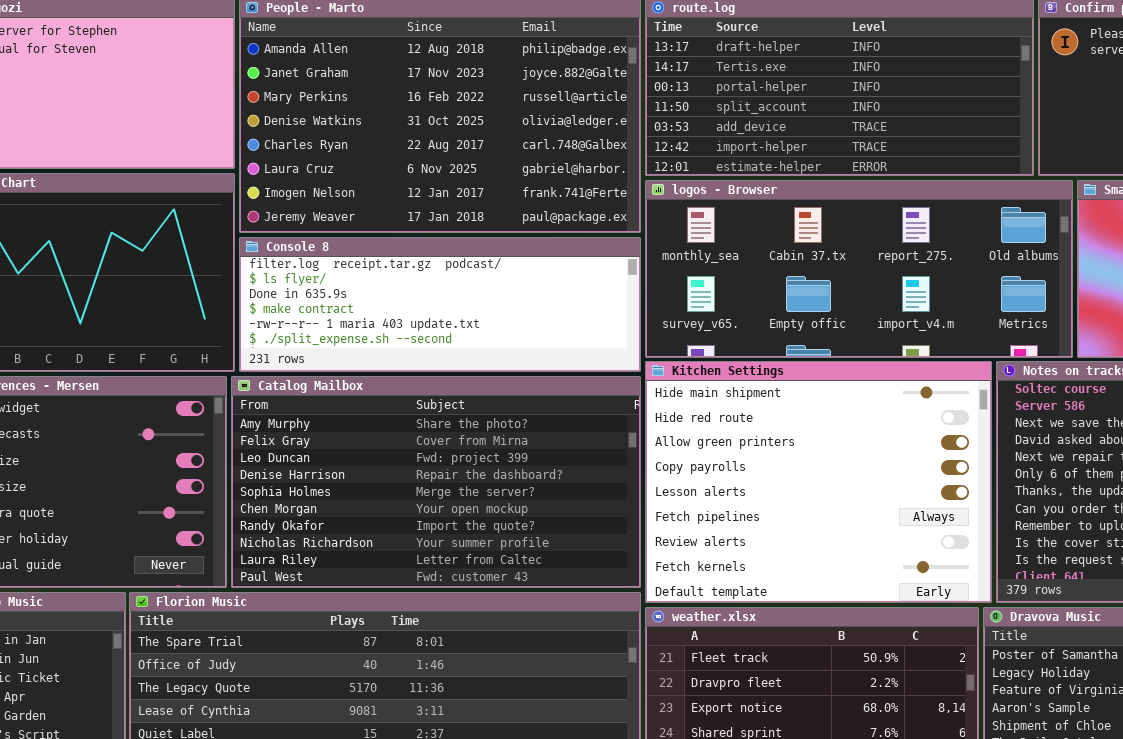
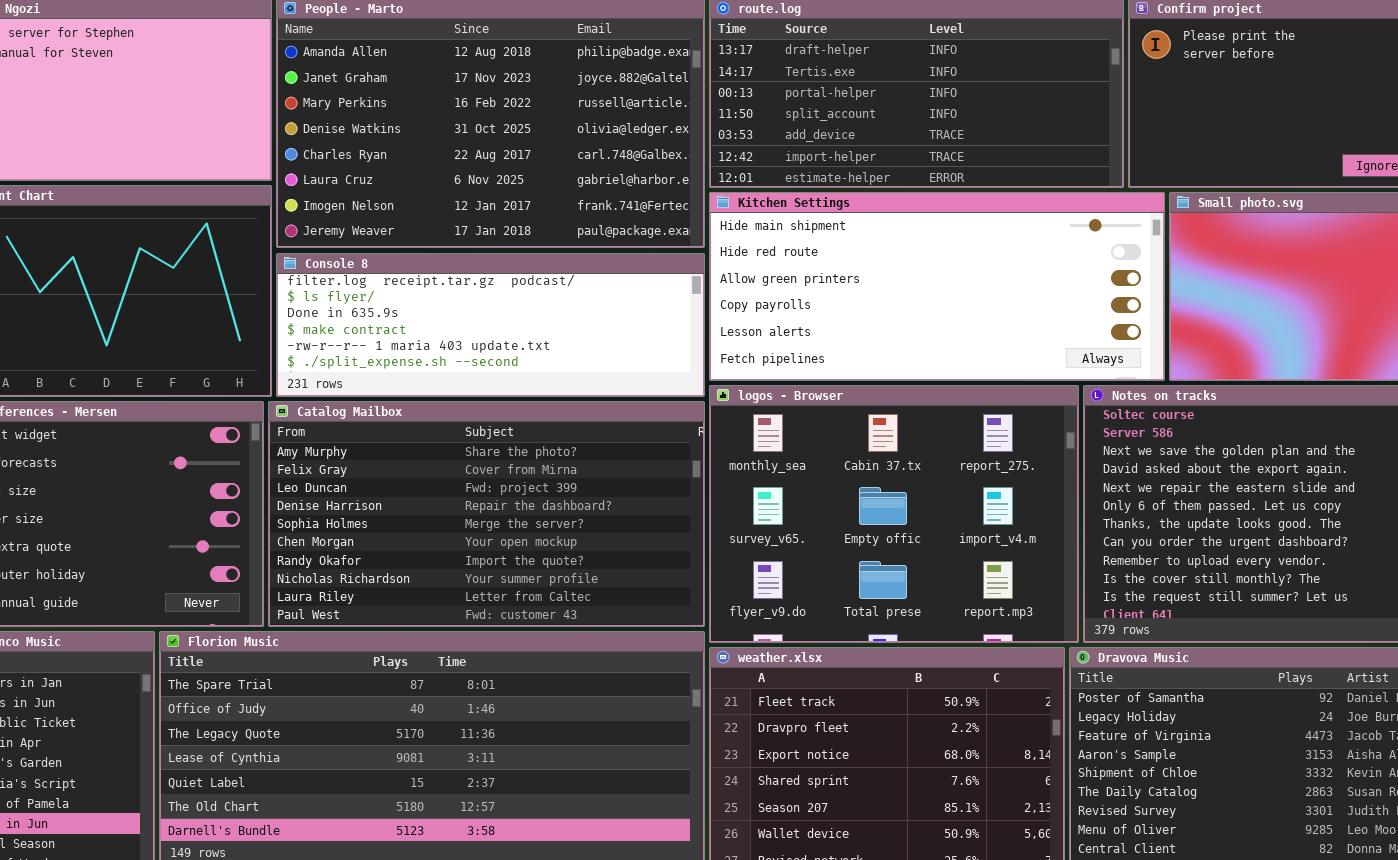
logos - Browser: [645,180,1073,358] -> [709,385,1079,643], moved, resized
Kitchen Settings: [645,361,992,603] -> [709,192,1165,381], moved, resized

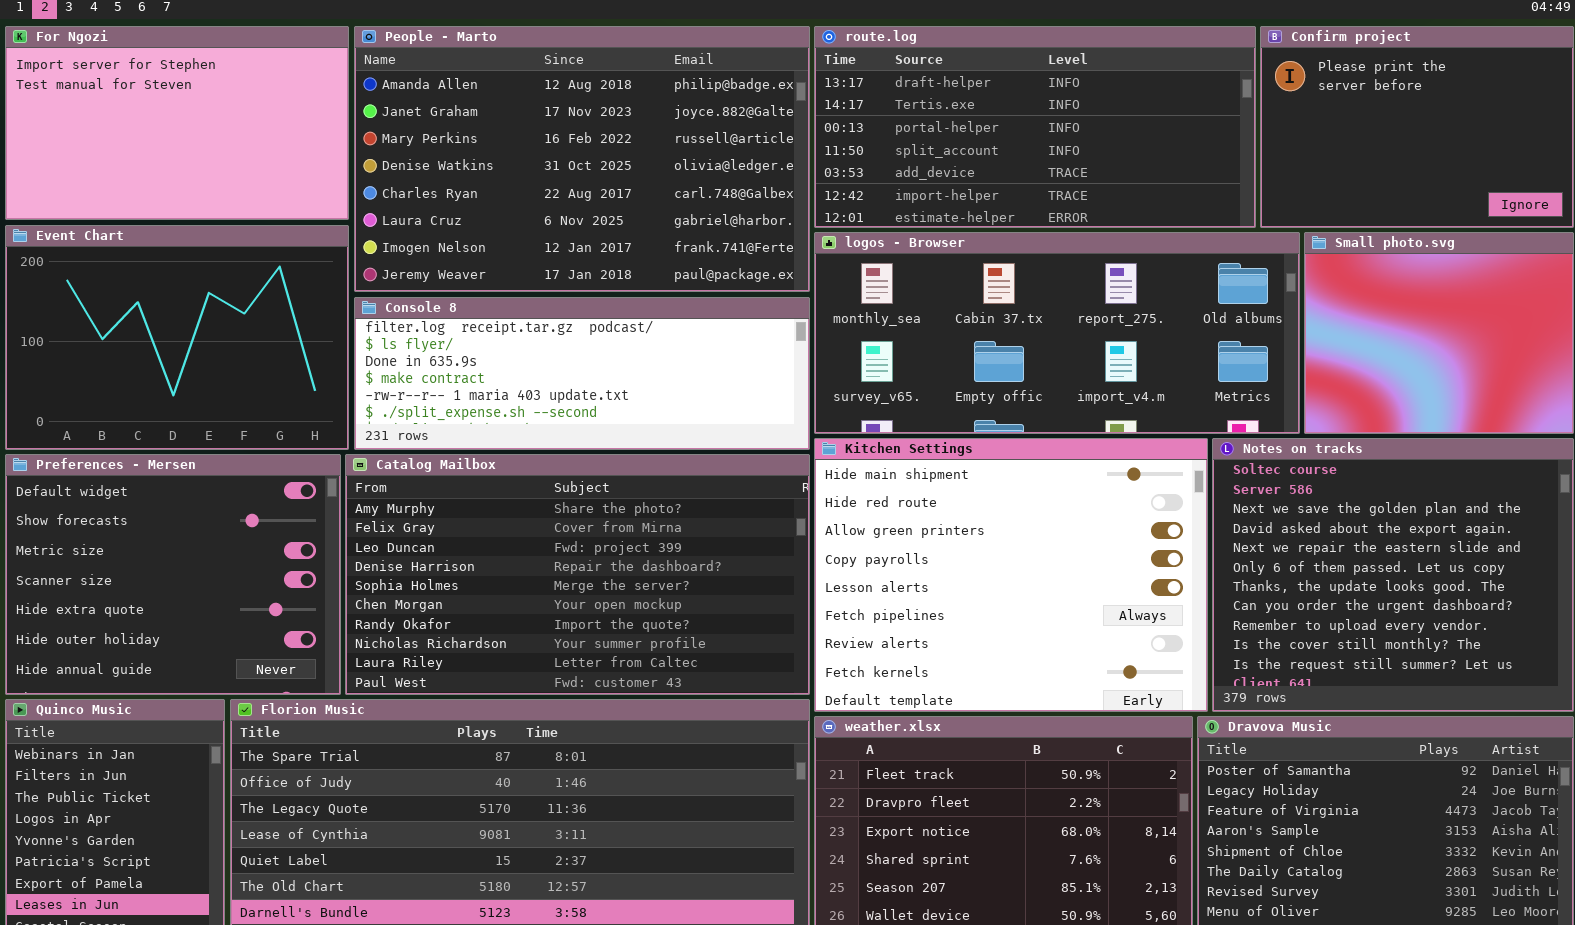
Kitchen Settings: [709,192,1165,381] -> [814,438,1208,712], moved, resized
logos - Browser: [709,385,1079,643] -> [814,232,1300,434], moved, resized

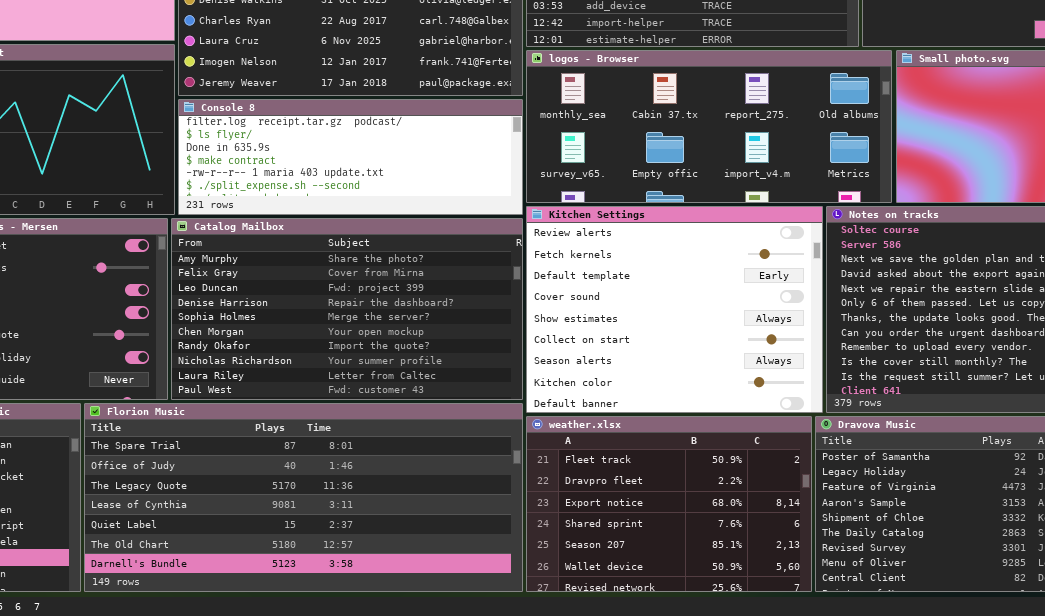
Kitchen Settings: [814,438,1208,712] -> [526,206,823,413], scrolled down 6 rows

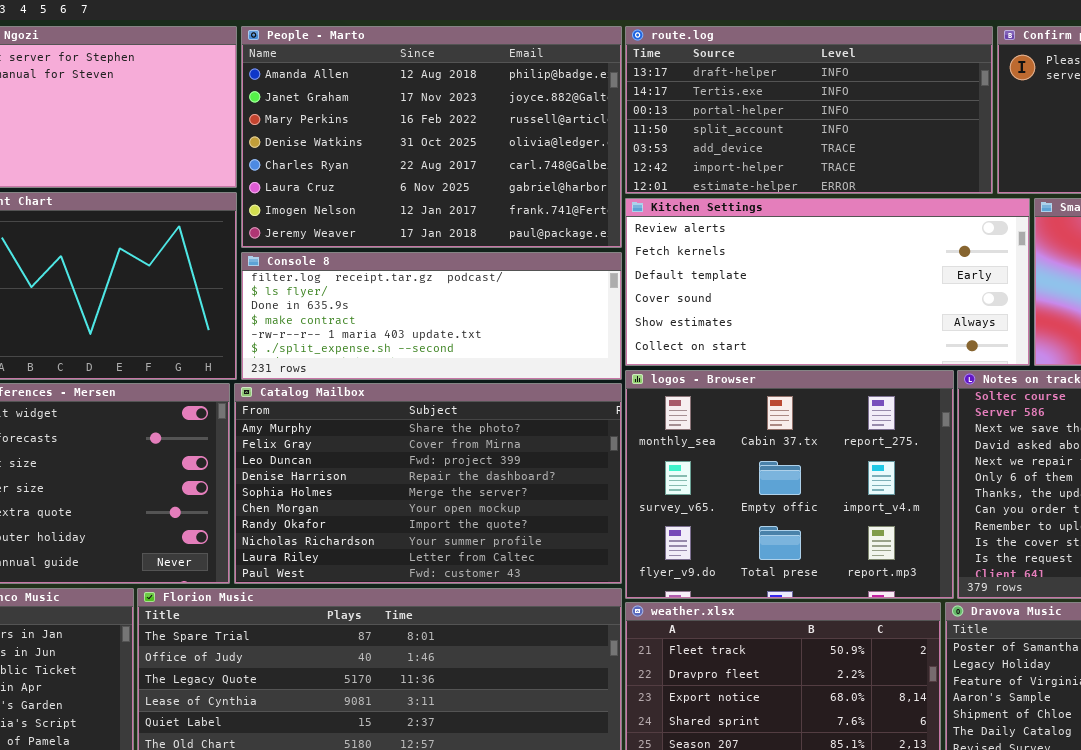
logos - Browser: [526,50,892,203] -> [625,370,954,599], moved, resized
Kitchen Settings: [526,206,823,413] -> [625,198,1030,366], moved, resized

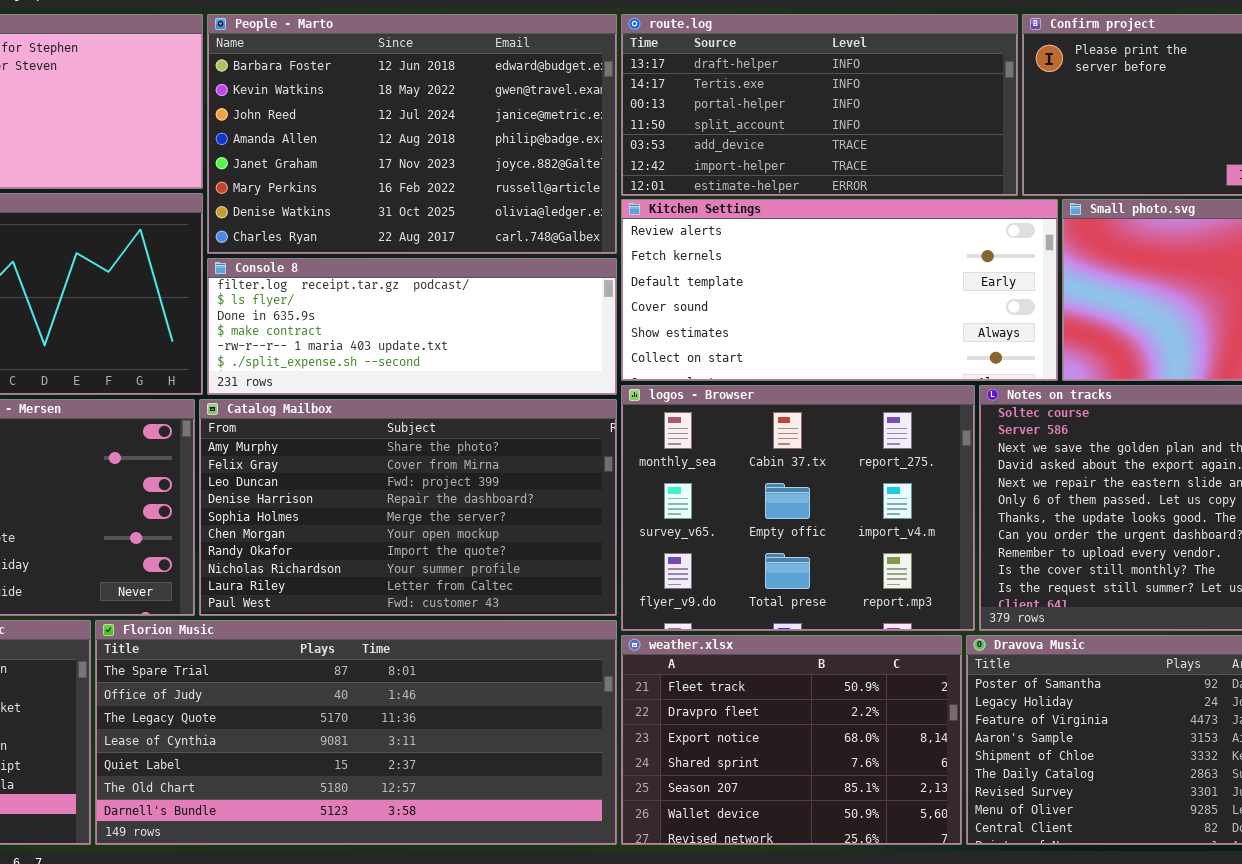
People - Marto: [241,26,622,248] -> [207,14,617,254], scrolled up 3 rows

